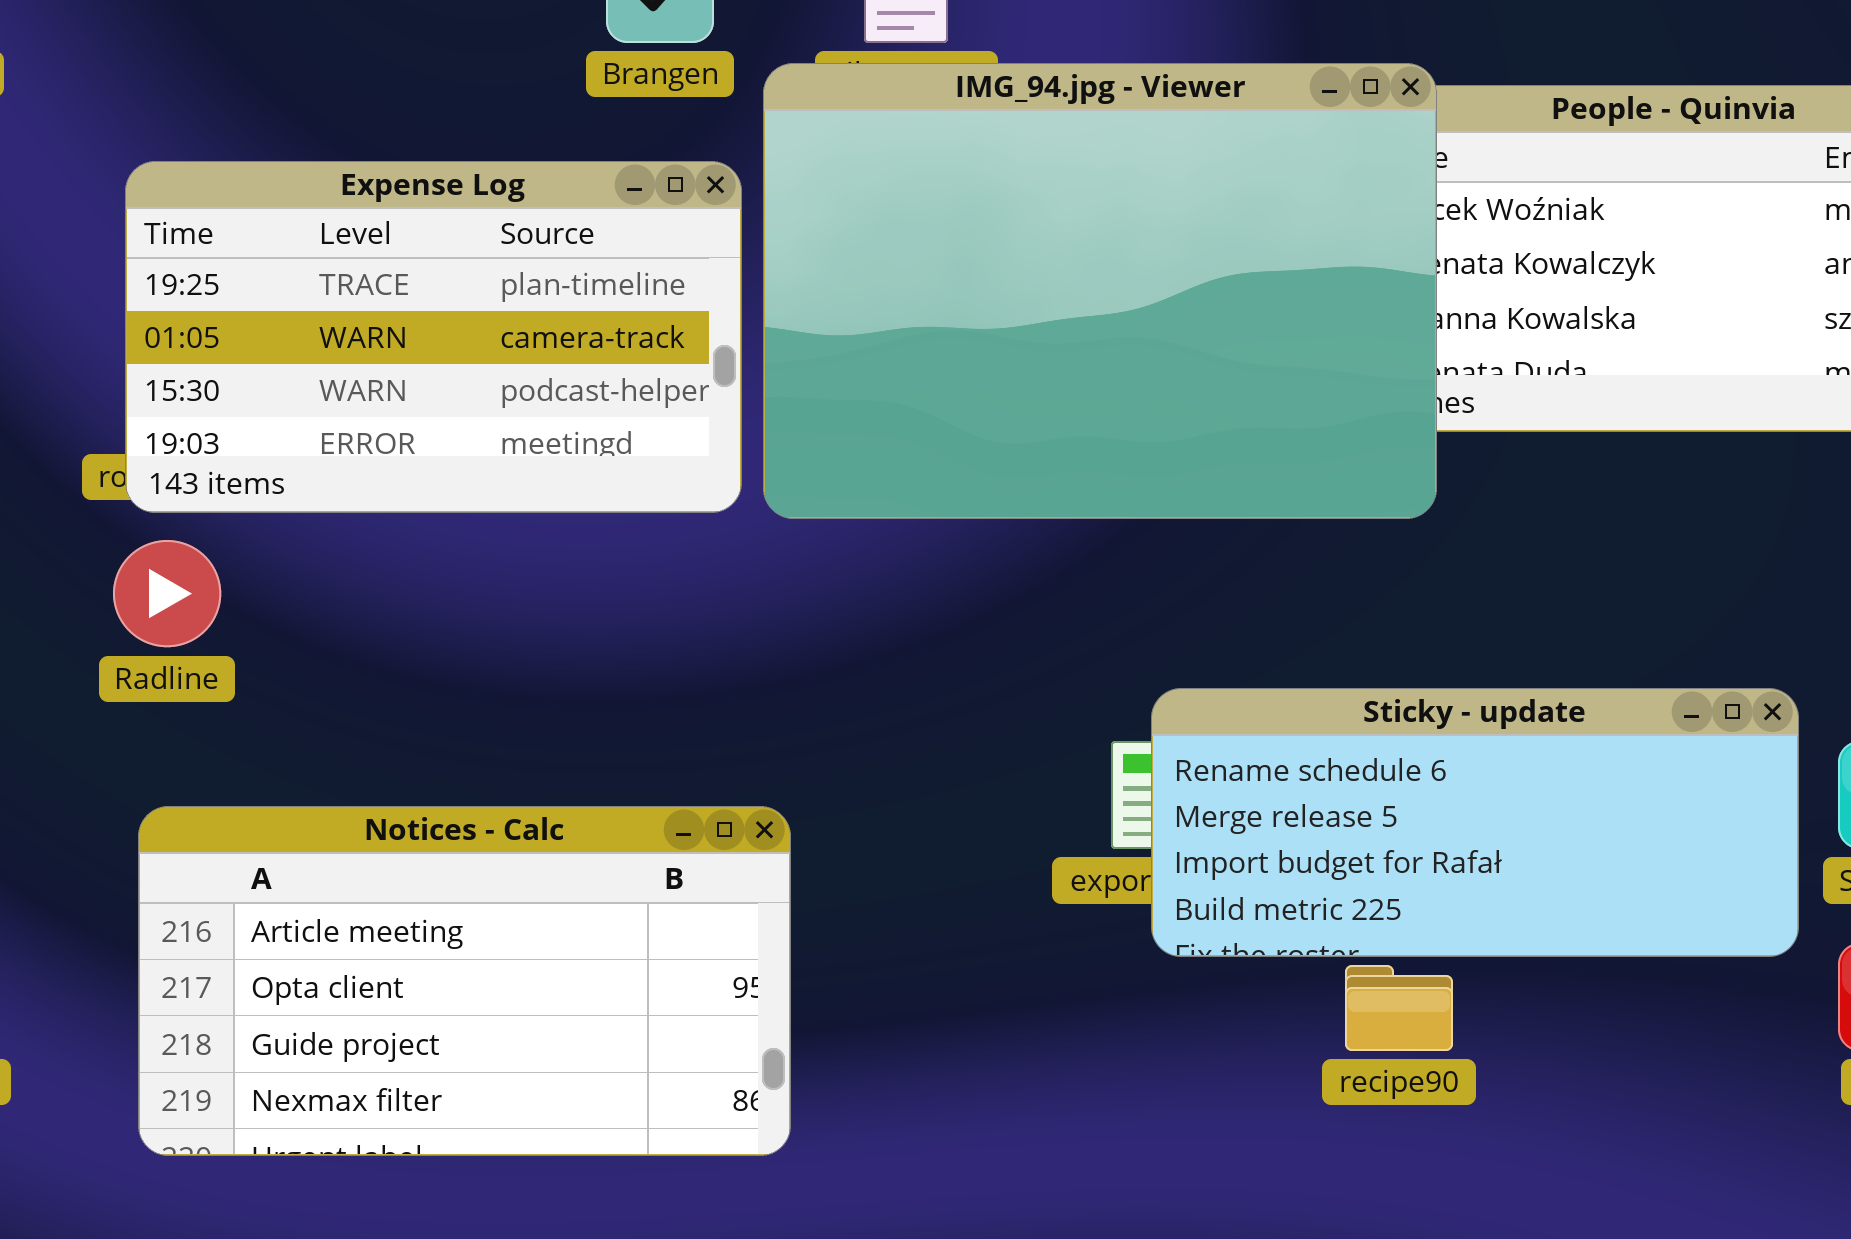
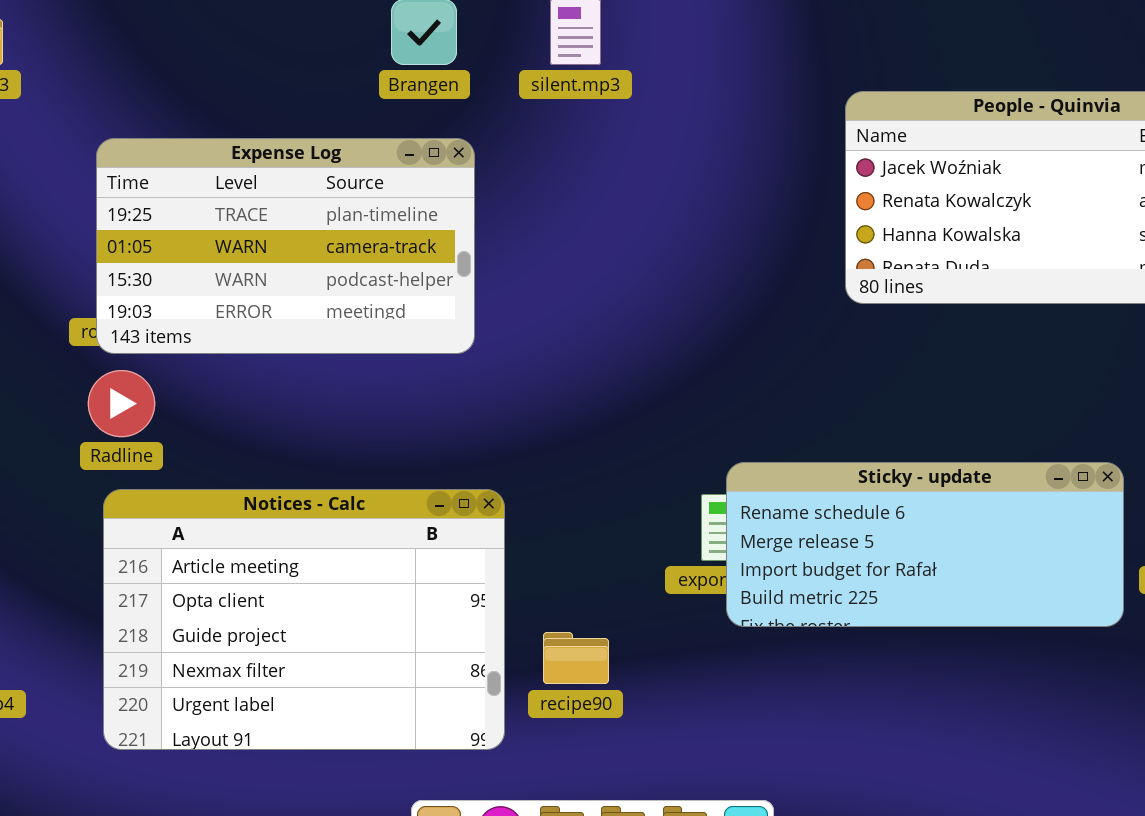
IMG_94.jpg - Viewer: [763,63,1437,519] -> none, closed
Notices - Calc: [138,806,791,1156] -> [103,489,505,750], resized
recipe90: [1345,965,1453,1051] -> [543,632,609,684], moved

